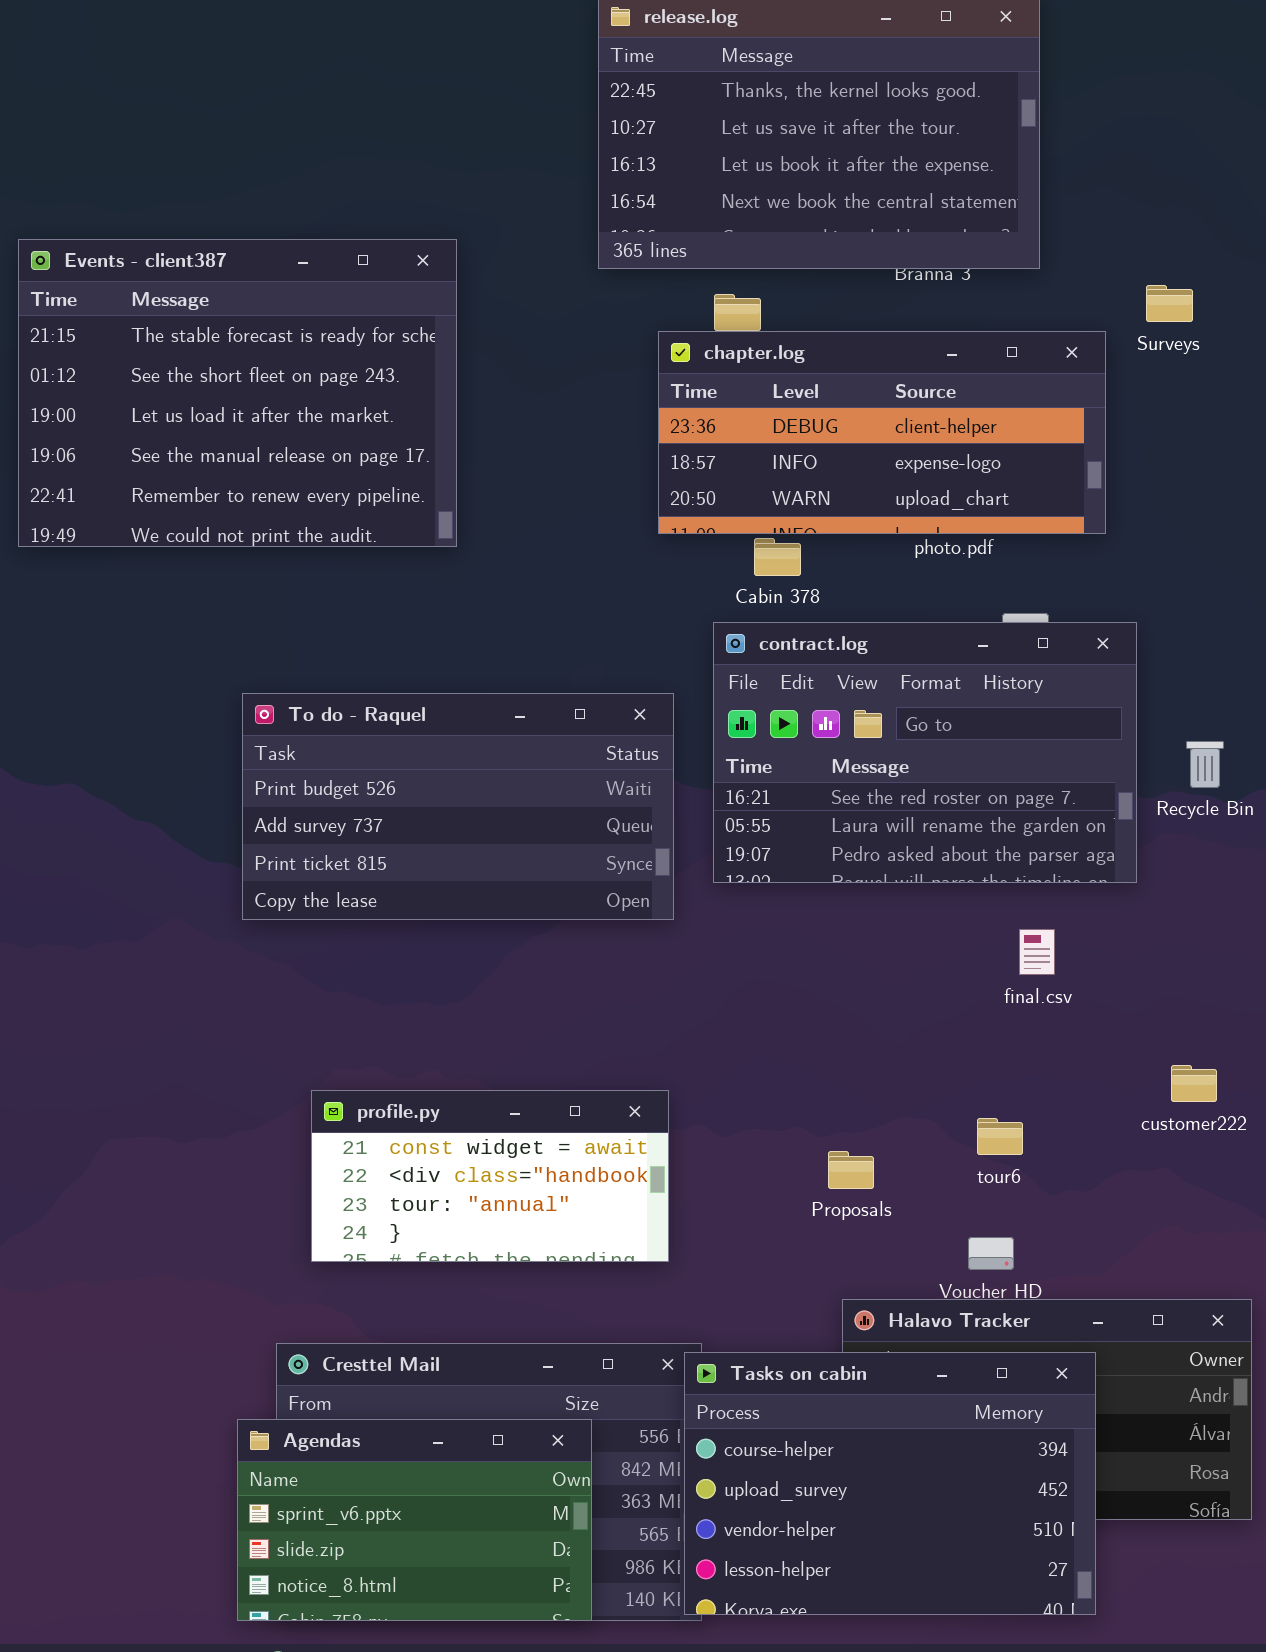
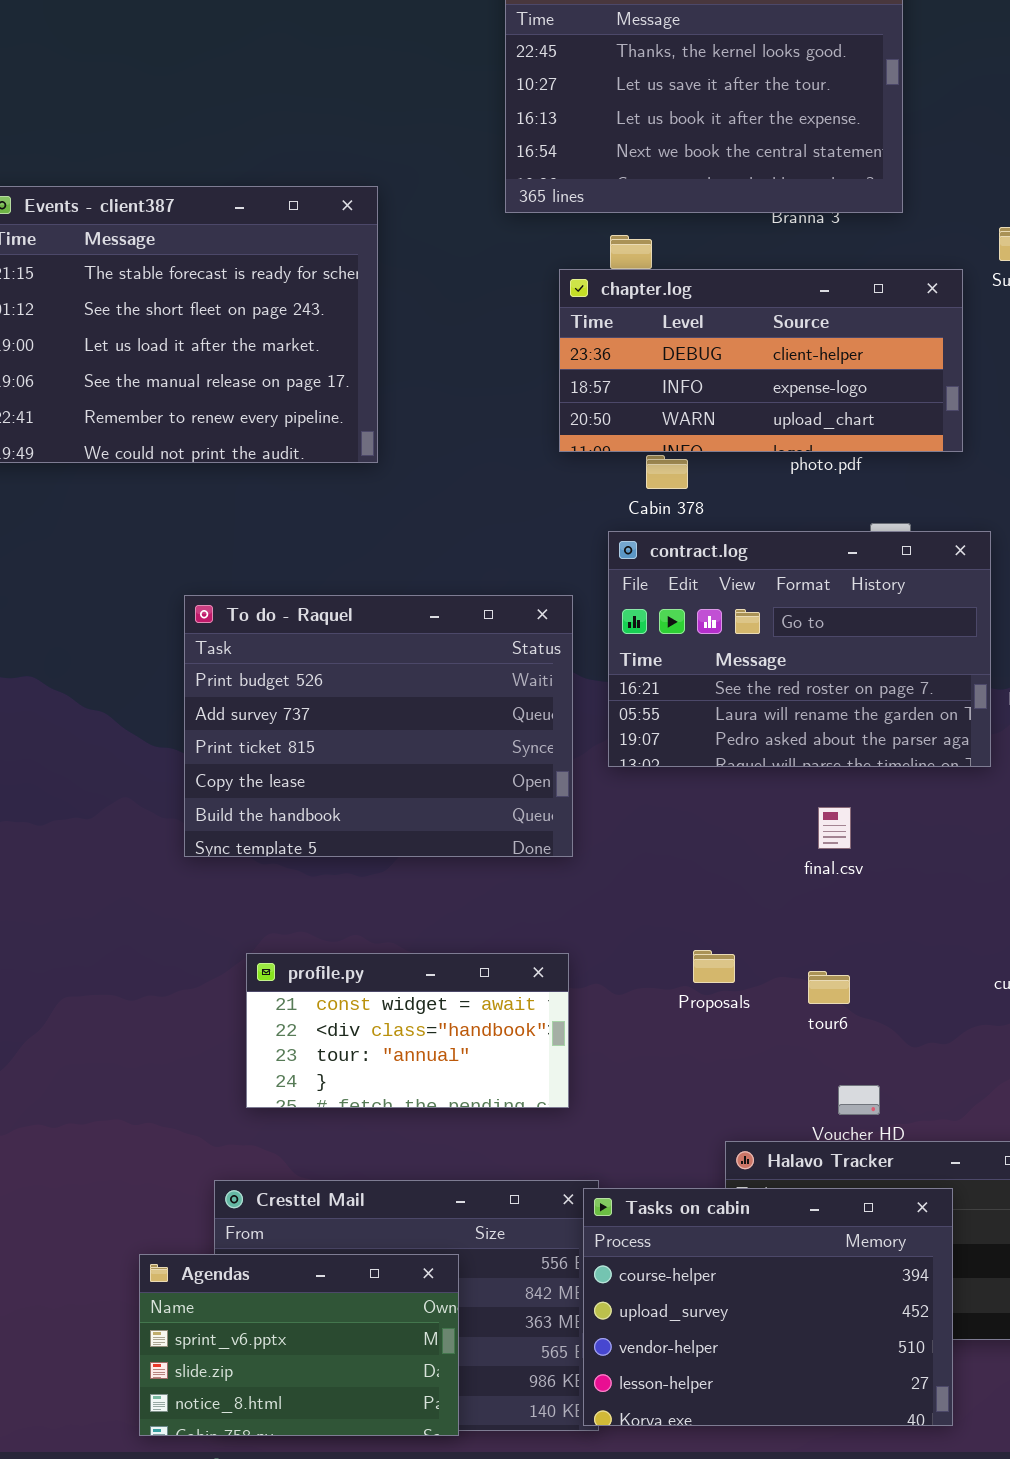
To do - Raquel: [242,693,674,920] -> [184,595,573,857], resized
final.csv: [1019,929,1055,975] -> [818,807,851,849], moved
tour6: [977,1118,1023,1155] -> [808,971,850,1004], moved
Proposals: [828,1151,874,1189] -> [693,950,735,983], moved
Agendas: [237,1419,592,1621] -> [139,1254,459,1436], moved

